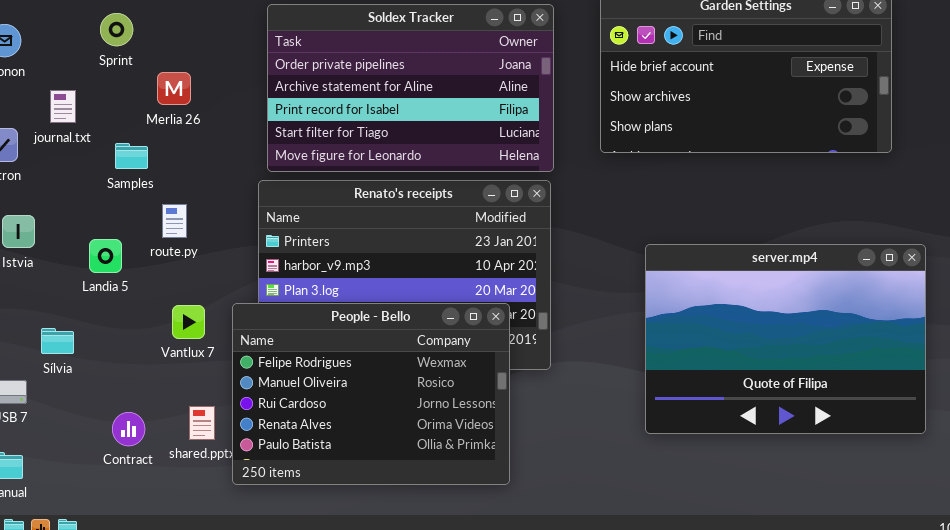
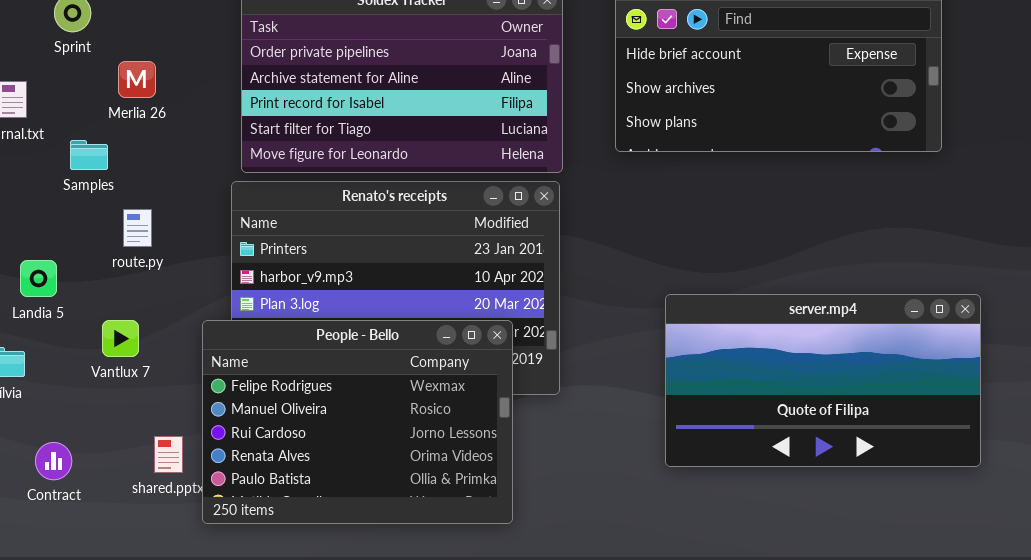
Landia 5: [89,239,122,273] -> [20,260,57,297], moved
server.mp4: [645,244,926,434] -> [665,294,981,467], resized
Vantlux 7: [172,305,205,339] -> [102,320,139,357], moved
Contract: [112,412,145,446] -> [35,442,72,480], moved

